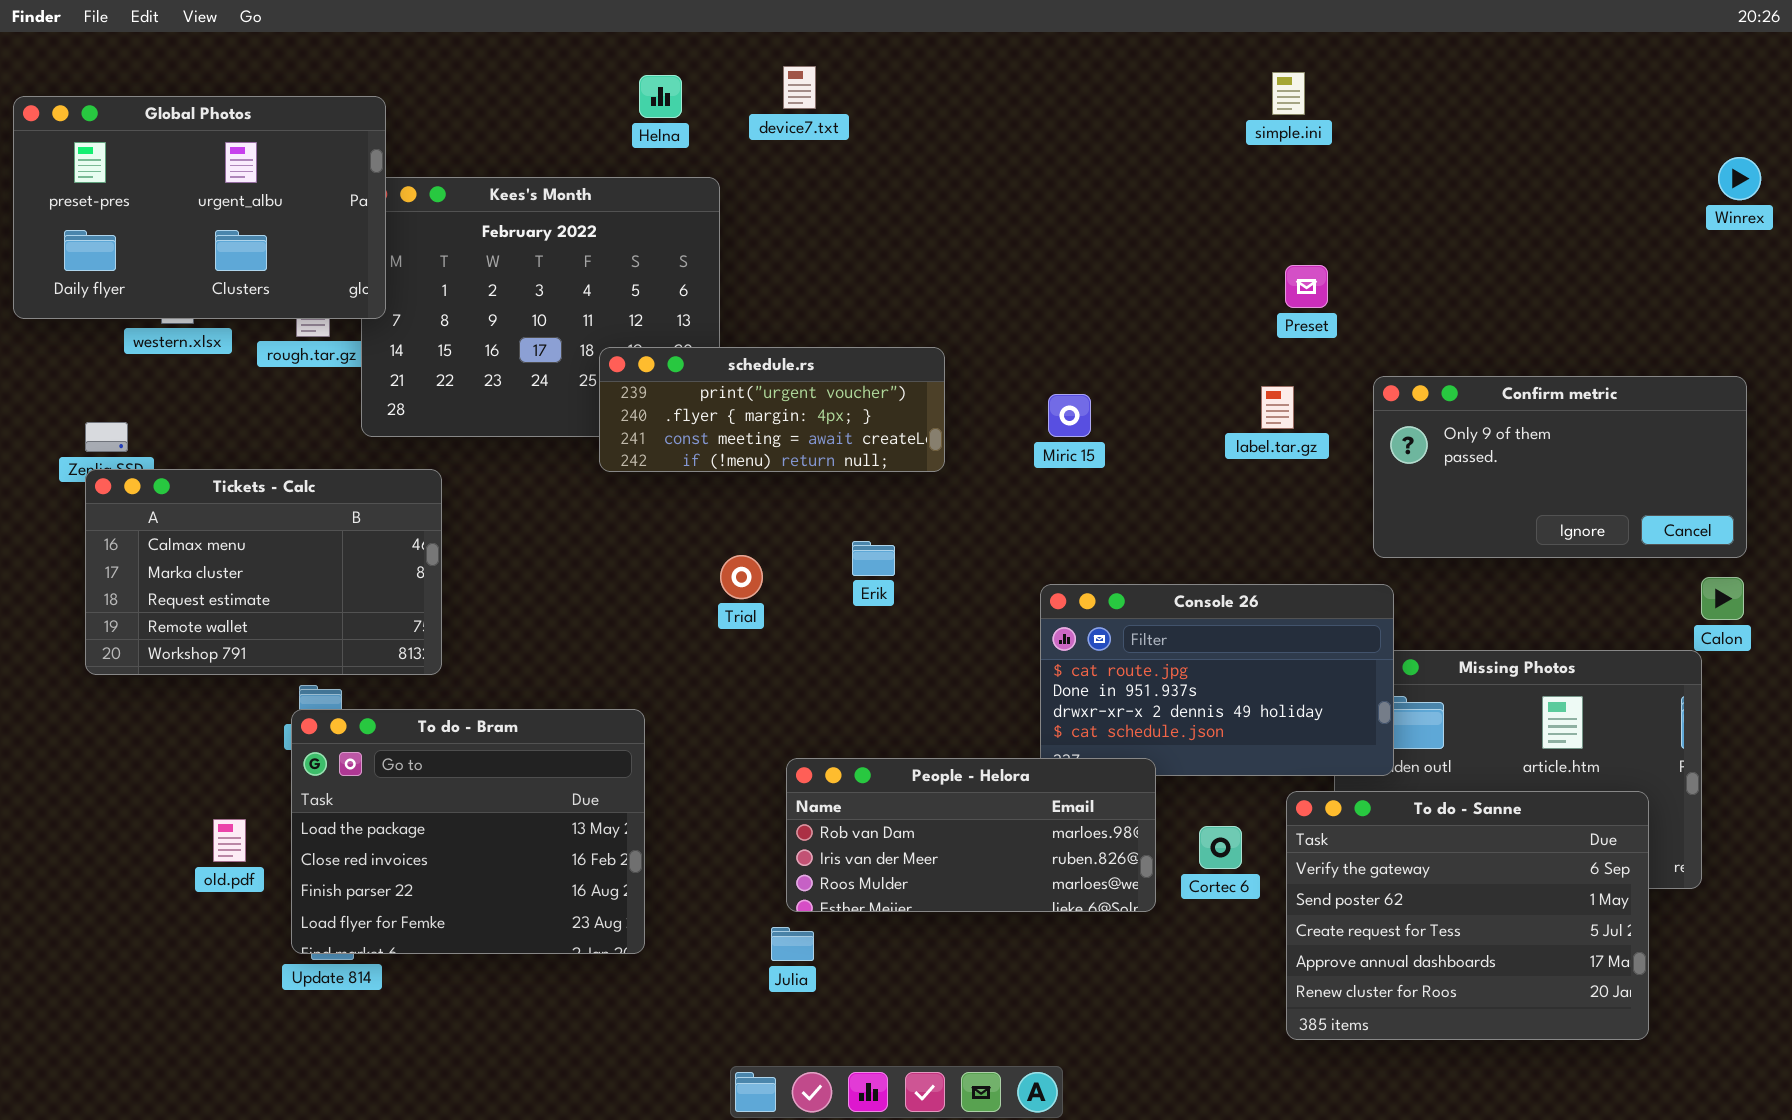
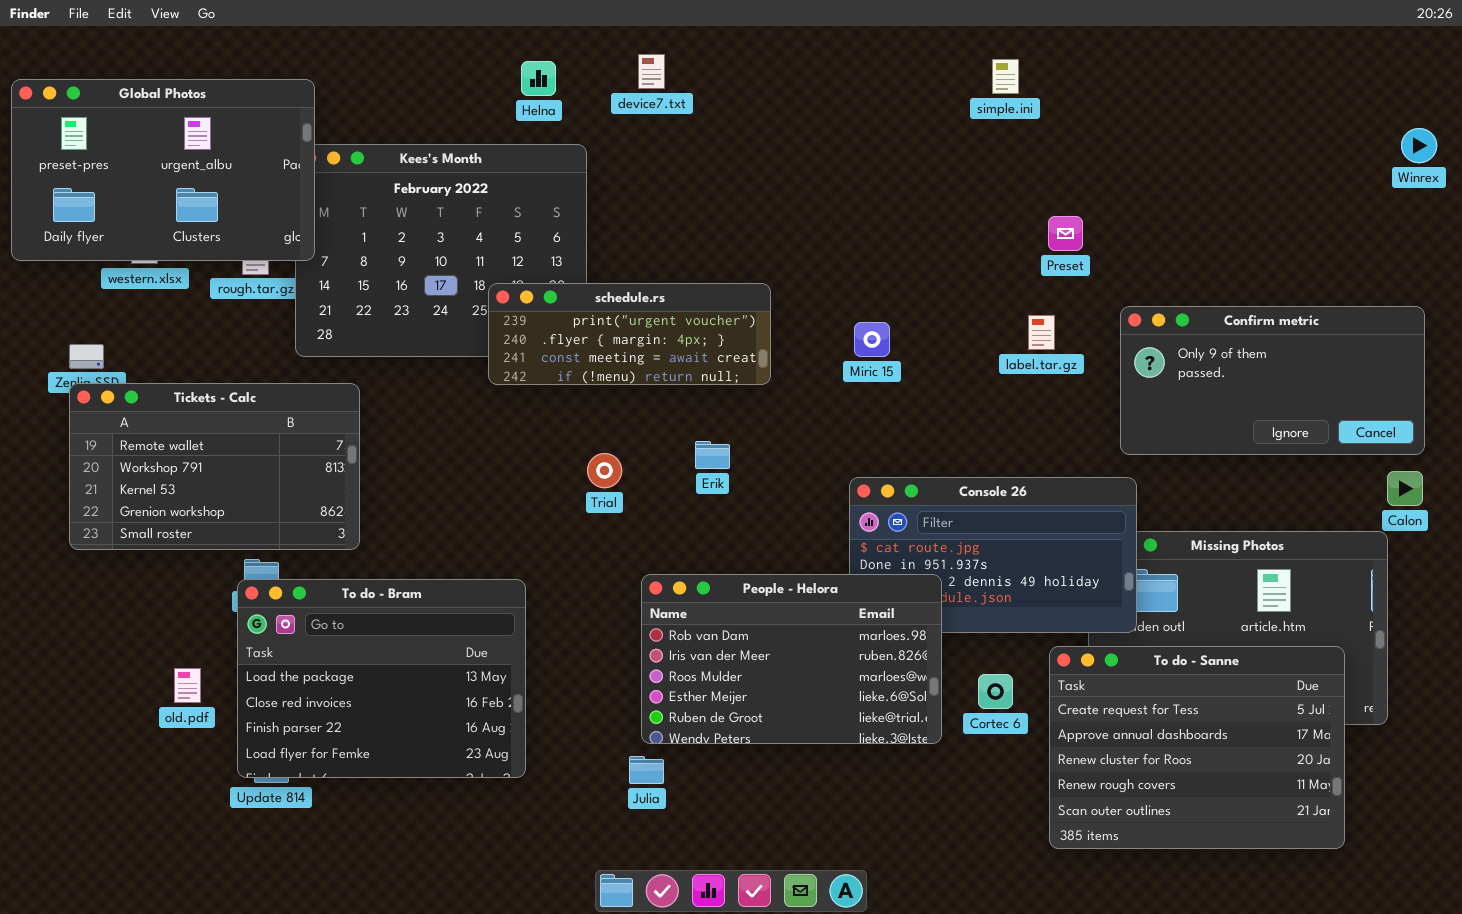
simple.ini: [1272,72,1305,115] -> [992,59,1019,94], moved
Tickets - Calc: [85,469,442,675] -> [69,383,360,550], scrolled down 3 rows
People - Helora: [786,758,1156,912] -> [641,574,942,744], resized
To do - Sanne: [1286,791,1649,1040] -> [1049,646,1345,849], scrolled down 2 rows

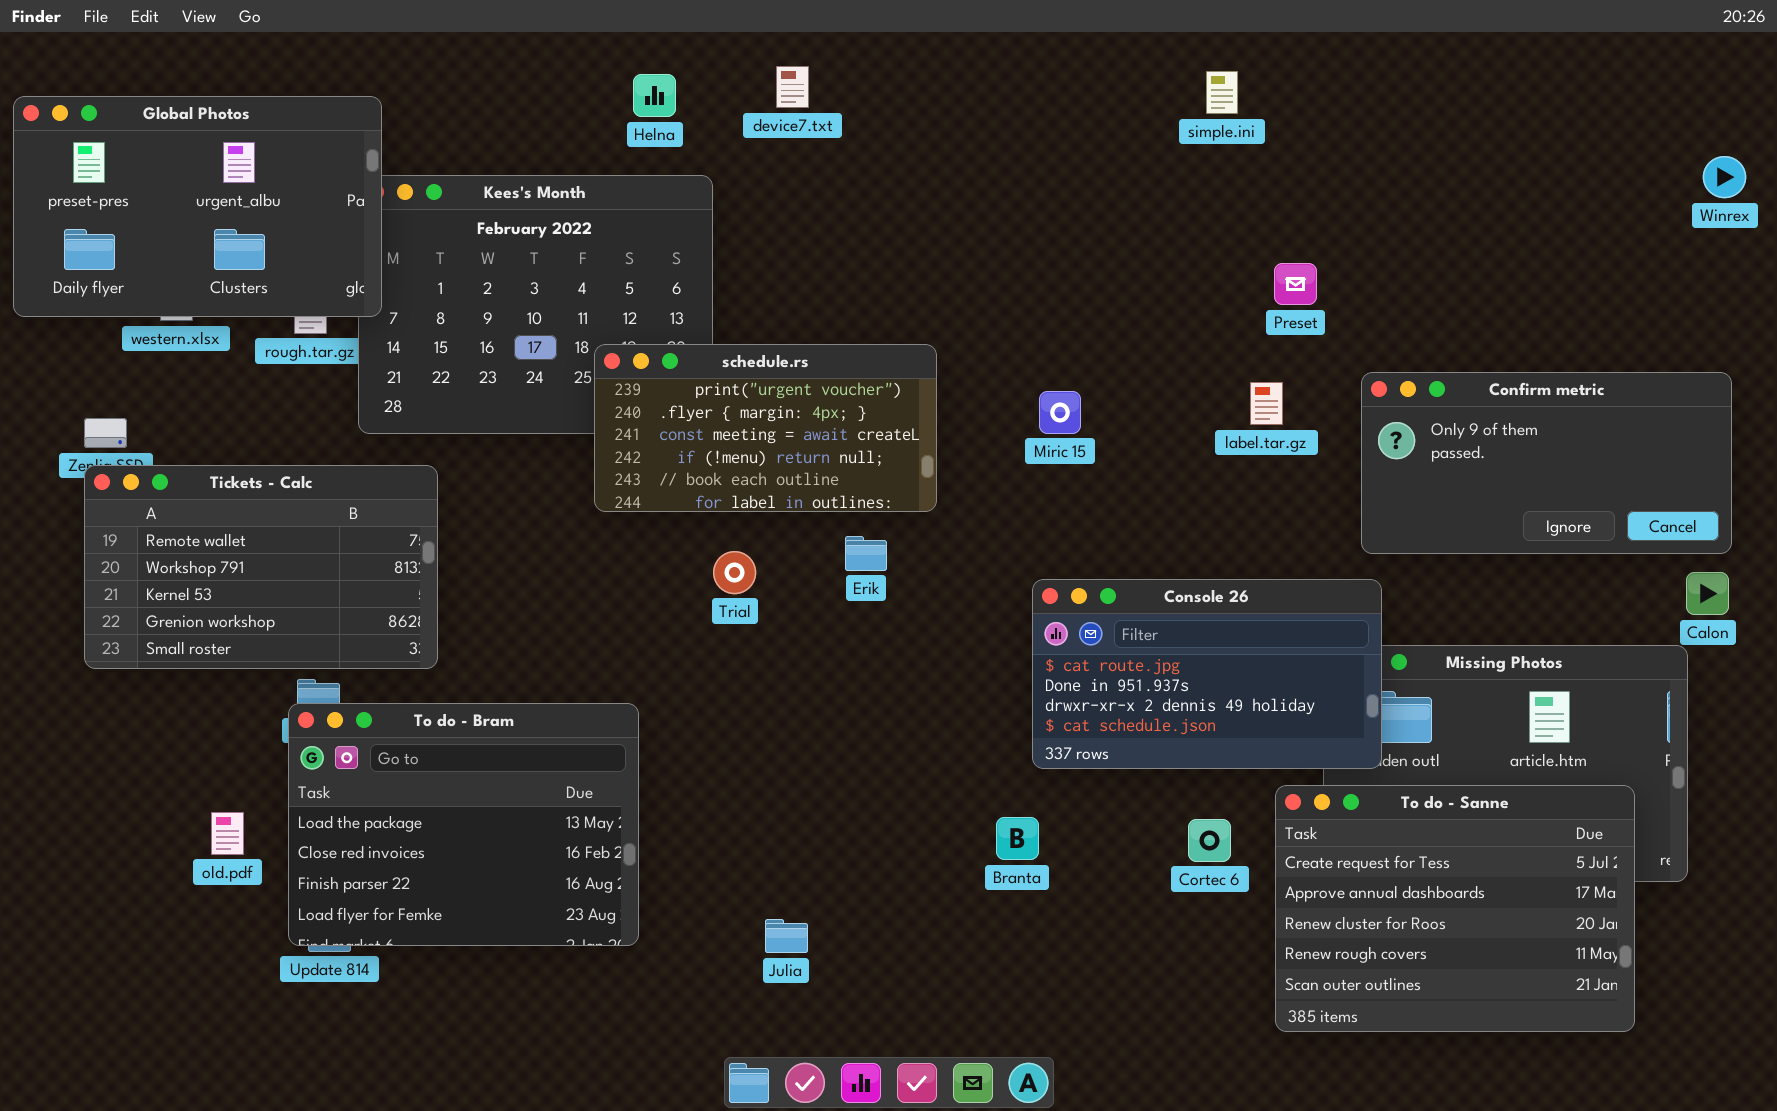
schedule.rs: [488,283,771,385] -> [594,344,937,512], resized
People - Helora: [641,574,942,744] -> none, closed

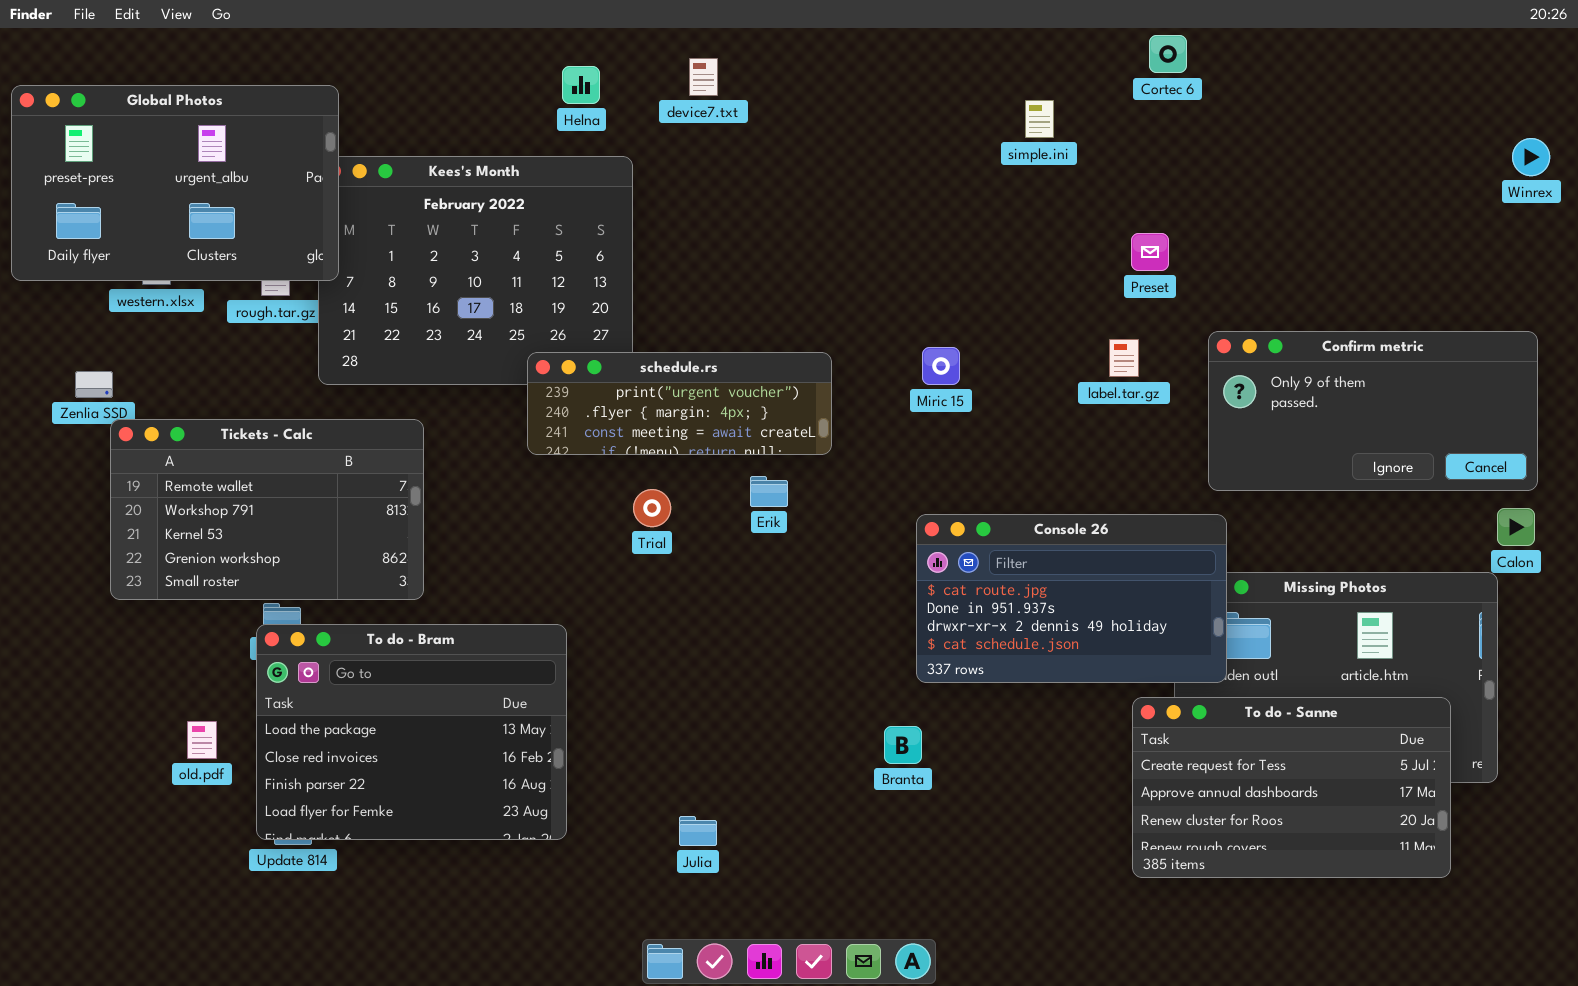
simple.ini: [1206,71,1238,114] -> [1025,100,1054,138], moved
schedule.rs: [594,344,937,512] -> [527,352,832,455], resized
Tickets - Calc: [84,465,438,669] -> [110,419,424,600], moved
To do - Sanne: [1275,785,1635,1032] -> [1132,697,1451,878], resized
Cortec 6: [1188,819,1231,862] -> [1149,35,1187,73], moved

